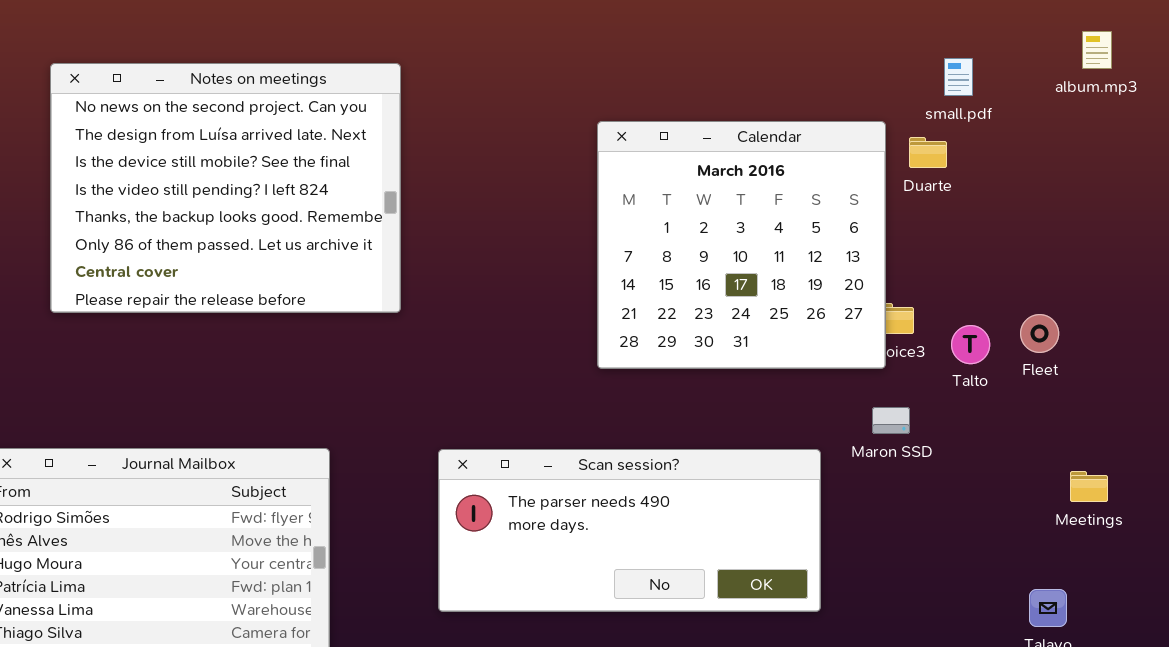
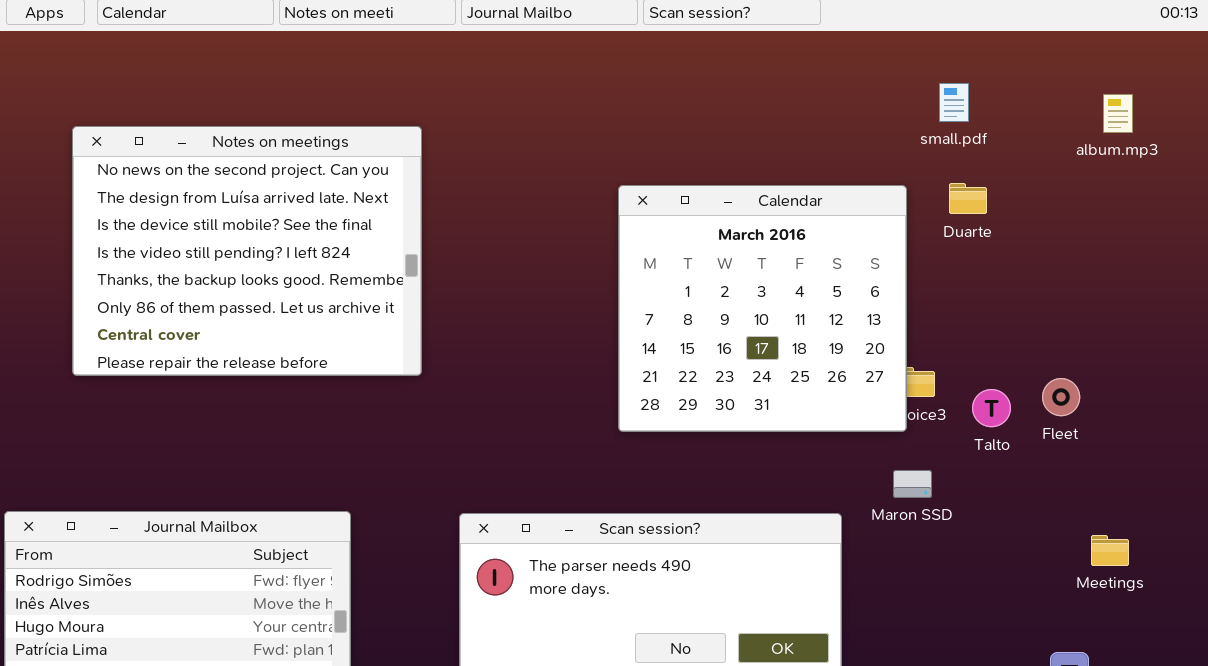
small.pdf: [944,58,973,96] -> [939,83,969,122], moved
Duarte: [909,137,947,168] -> [949,183,987,214], moved

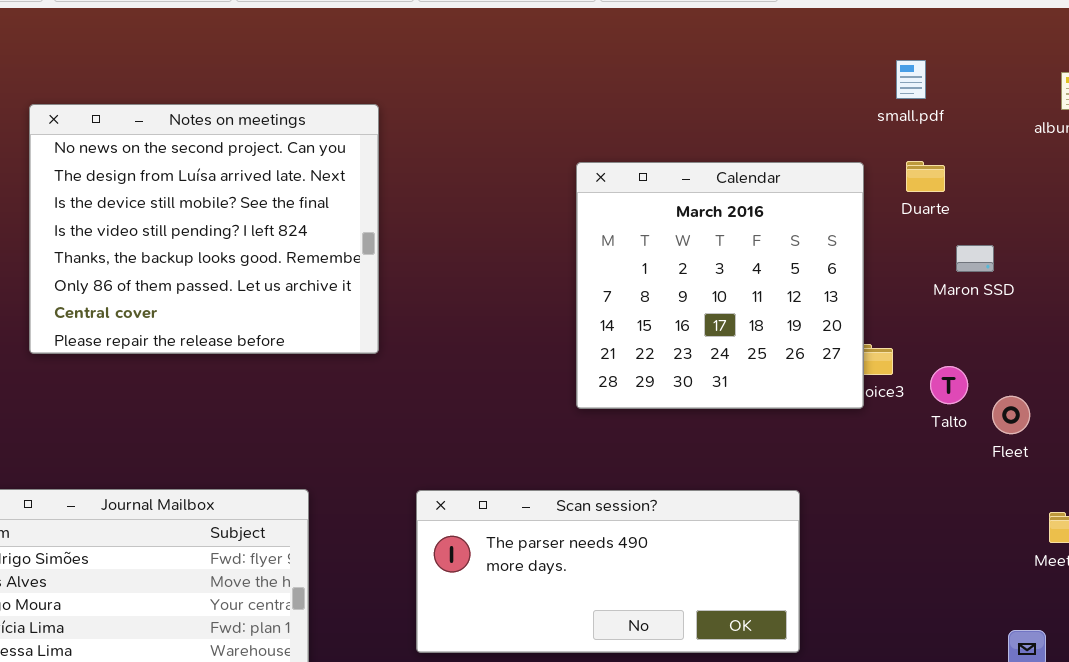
Fleet: [1042,378,1080,416] -> [992,396,1030,434], moved
Maron SSD: [893,470,932,498] -> [956,245,994,272], moved

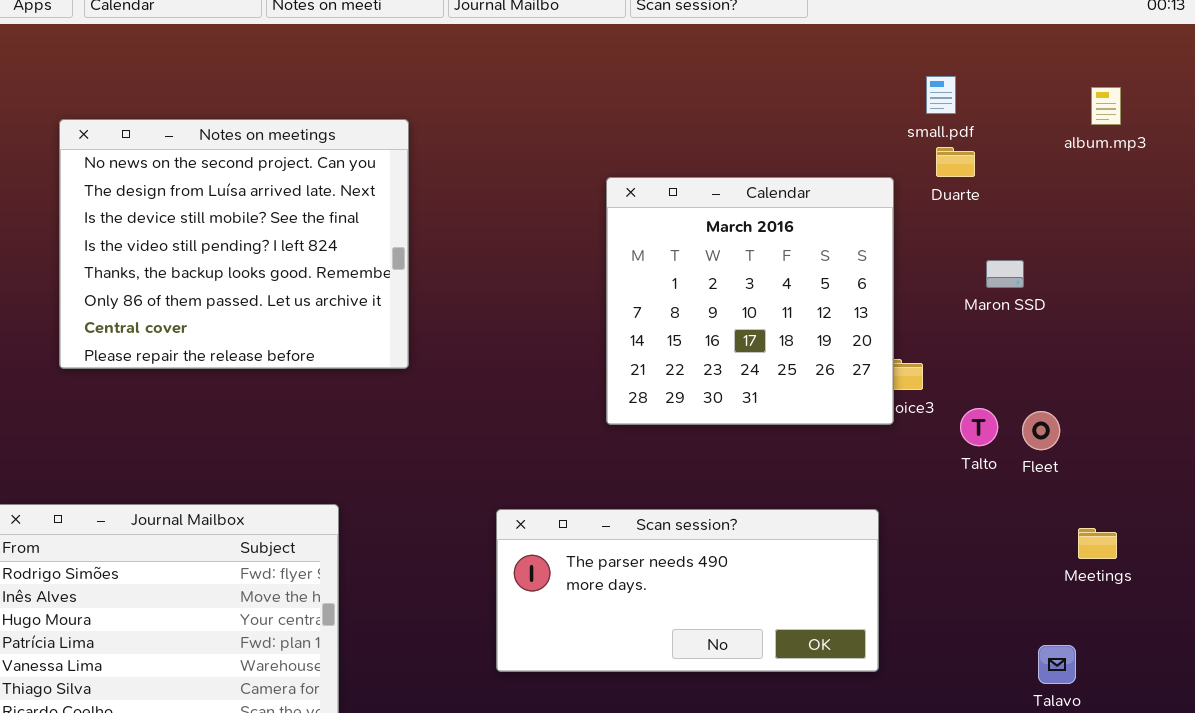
Duarte: [906,161,945,192] -> [936,147,975,177], moved
Talto: [930,366,968,404] -> [960,408,998,446], moved
Scan session?: [416,490,800,653] -> [496,509,879,672], moved

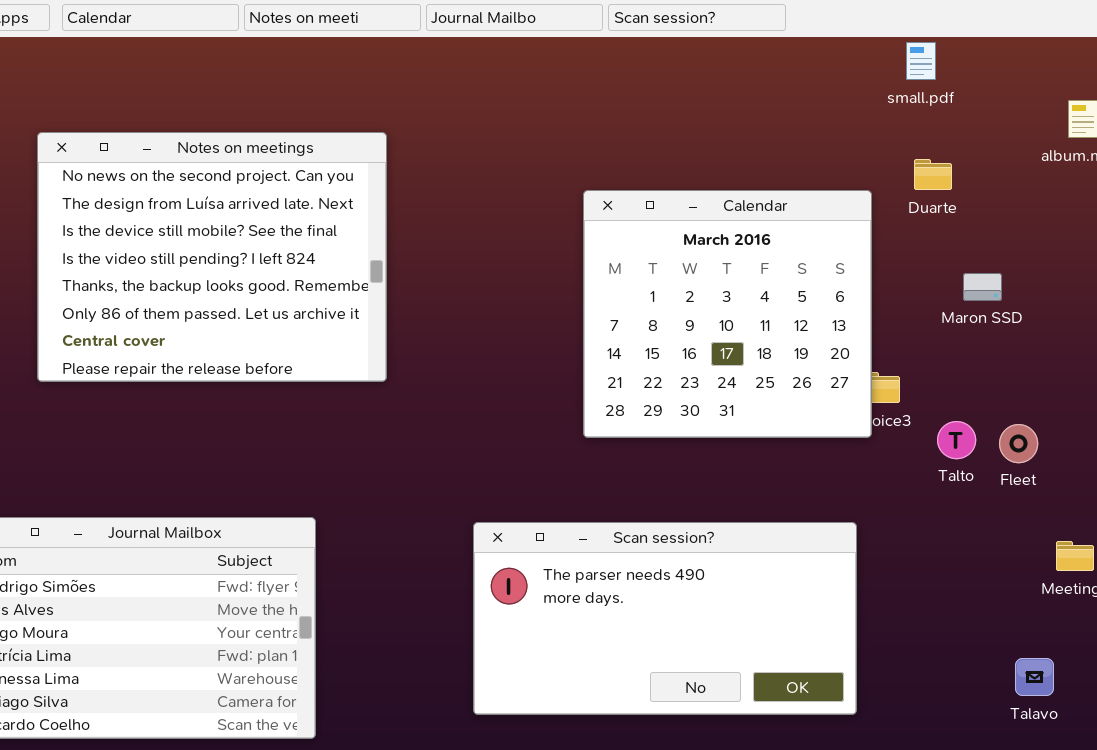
small.pdf: [926,76,956,114] -> [906,42,936,80], moved
Scan session?: [496,509,879,672] -> [473,522,857,715], resized

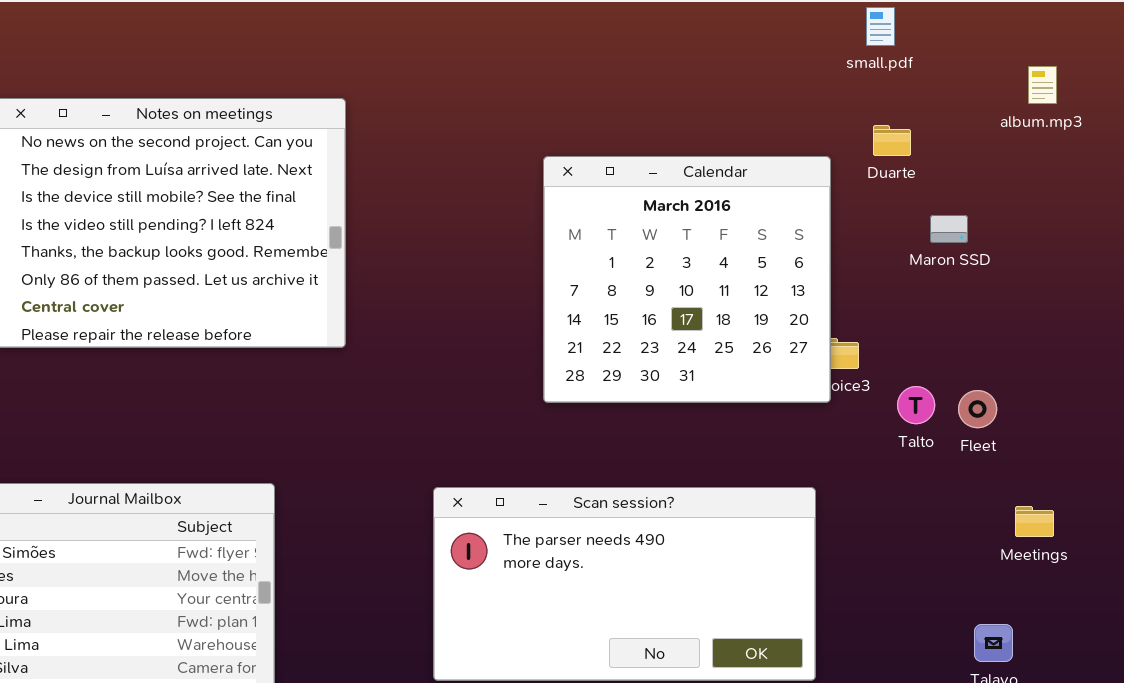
Maron SSD: [963,273,1002,301] -> [930,215,968,243], moved

